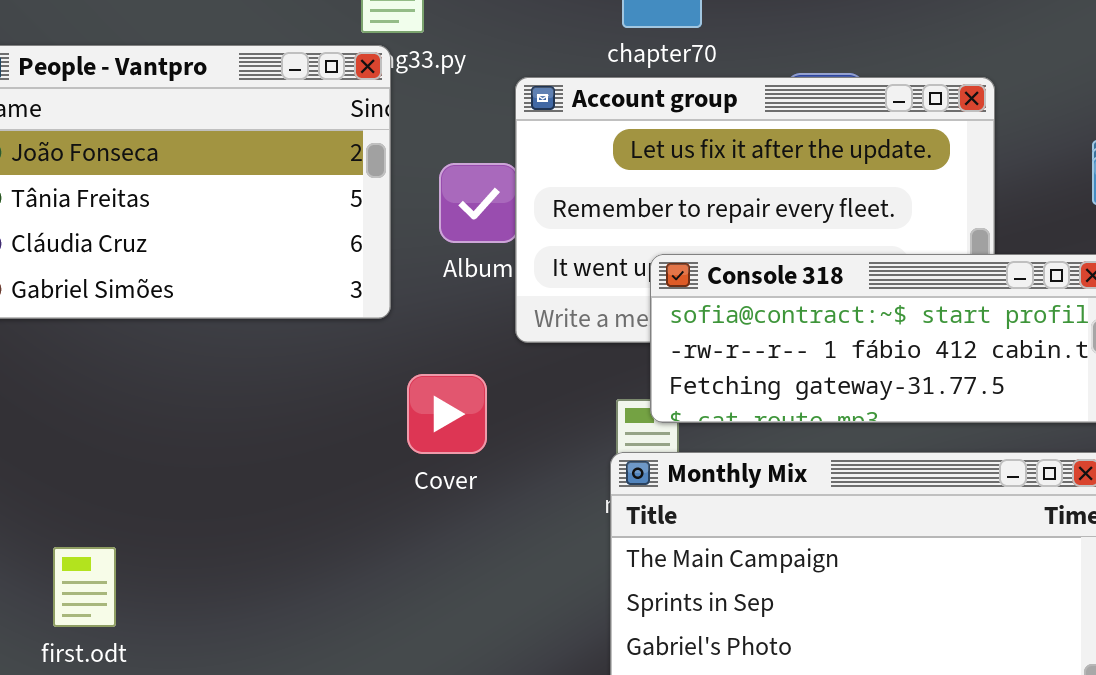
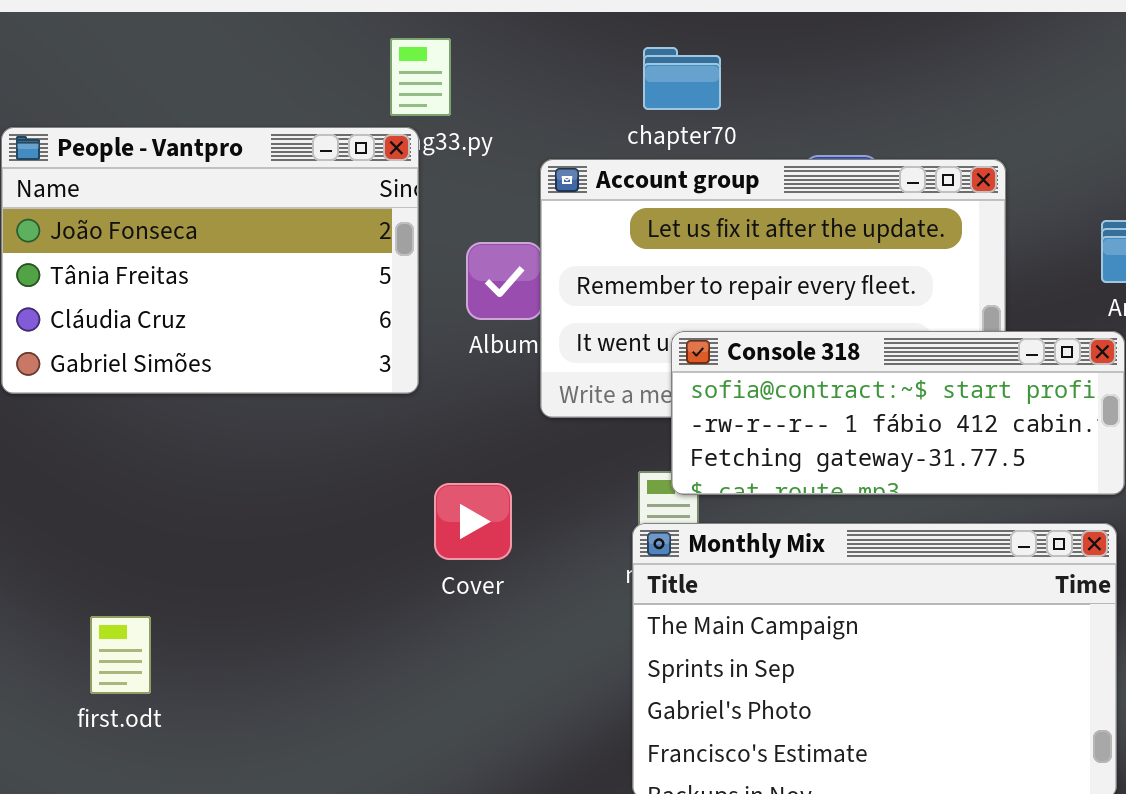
Cover: [407,374,487,454] -> [434,483,512,560], moved

